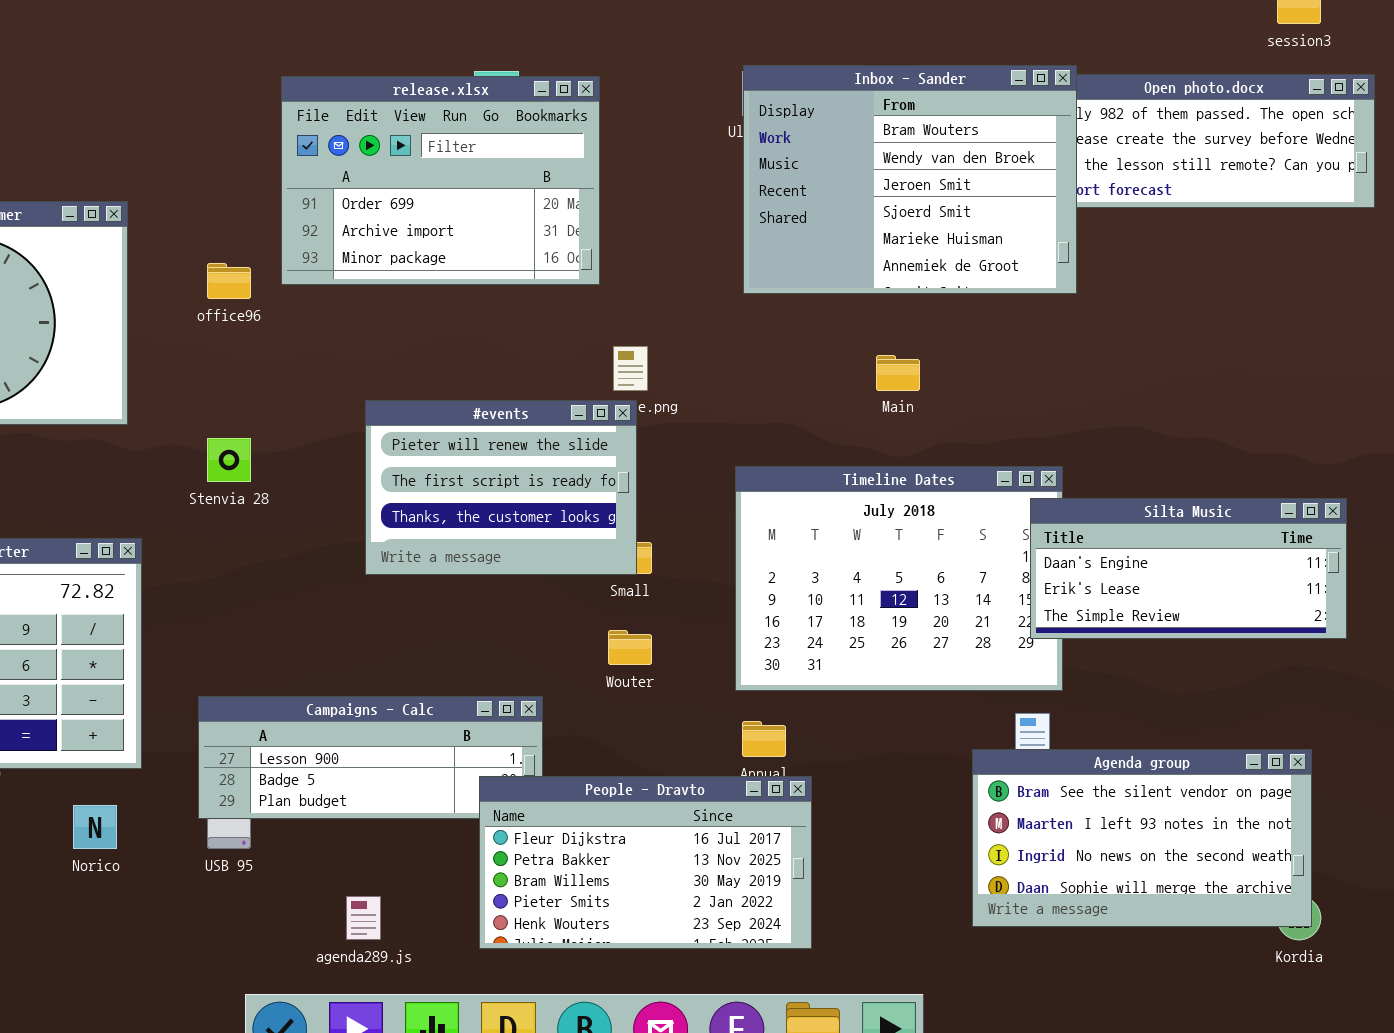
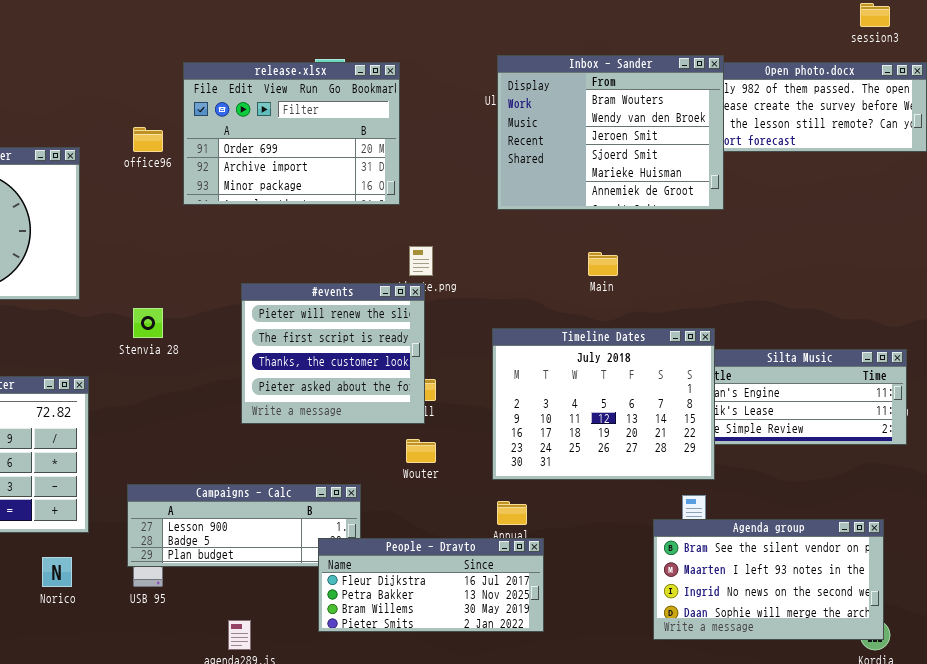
office96: [207,263,251,299] -> [133,127,163,152], moved
#events: [365,400,637,575] -> [241,283,425,424], resized
Timeline Dates: [735,466,1063,691] -> [492,328,715,480], raised
People - Dravto: [479,776,812,949] -> [318,538,544,632], resized

